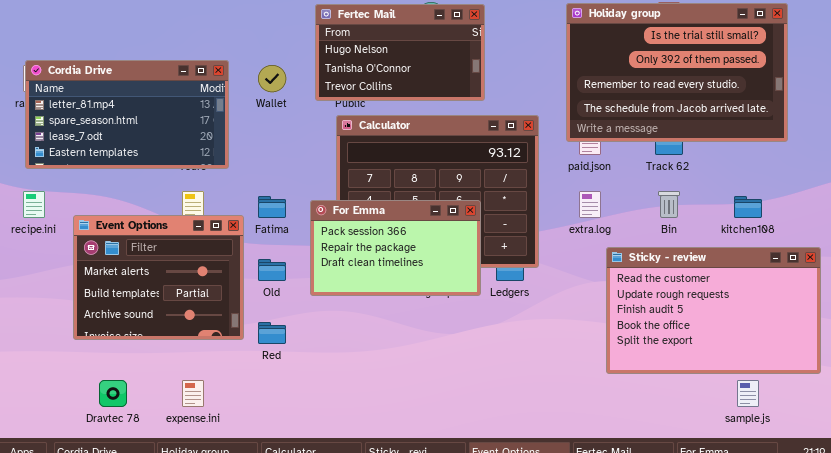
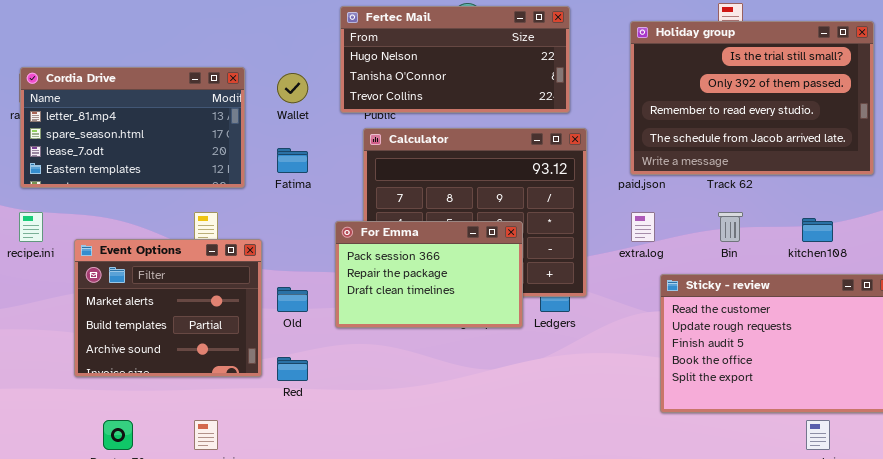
Holiday group: [566,3,788,142] -> [630,21,874,175], moved
Fertec Mail: [315,4,485,101] -> [340,6,570,113], resized
Fatima: [258,196,286,218] -> [277,148,308,173], moved

